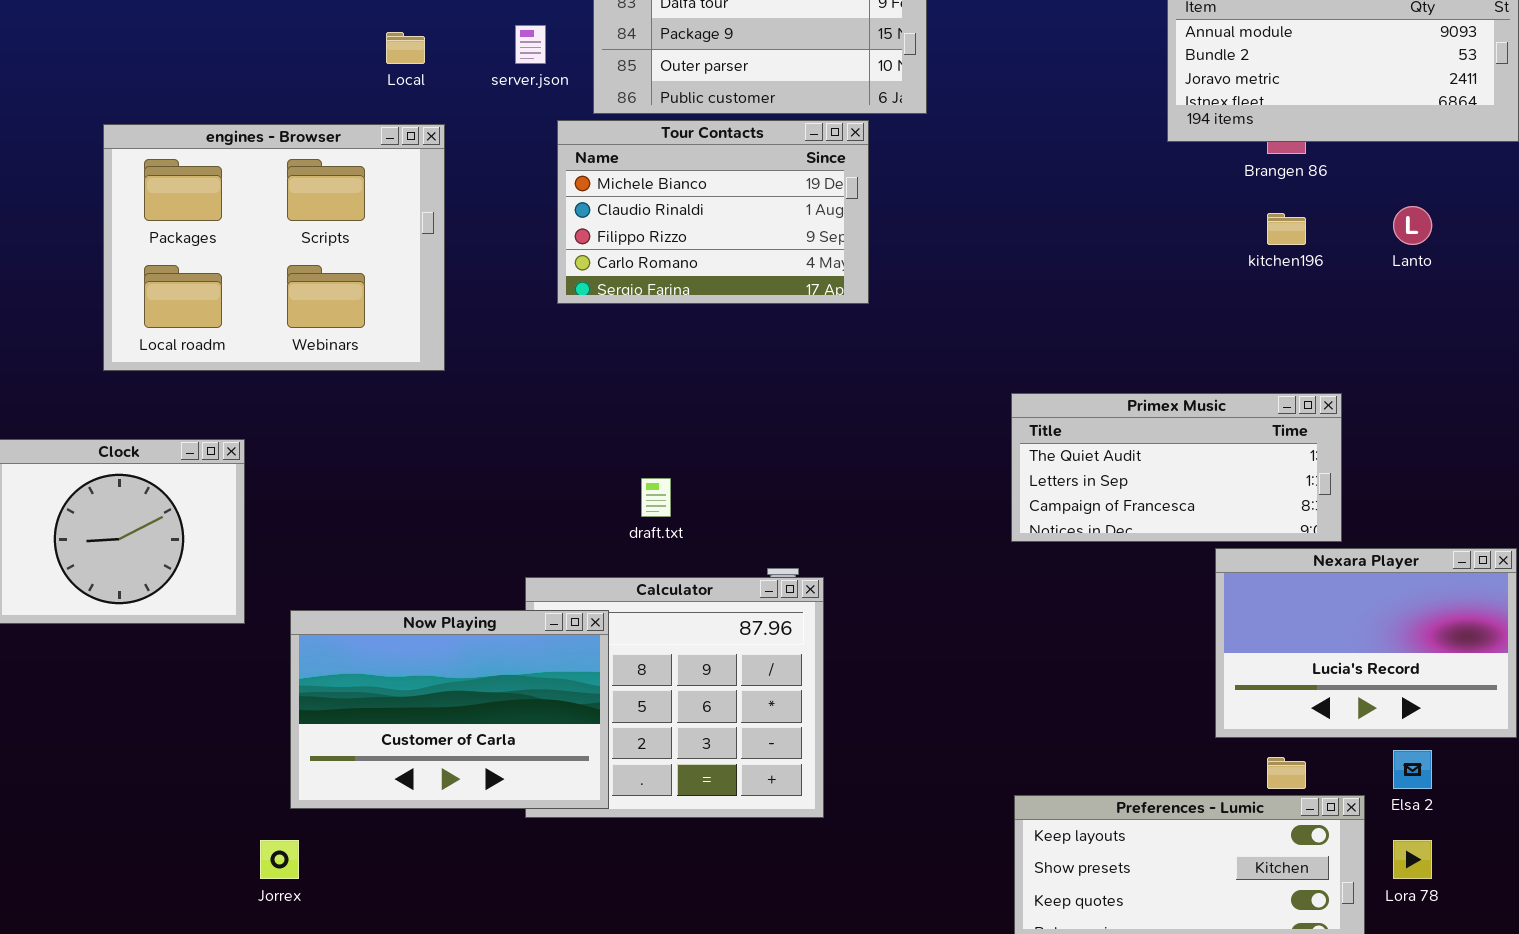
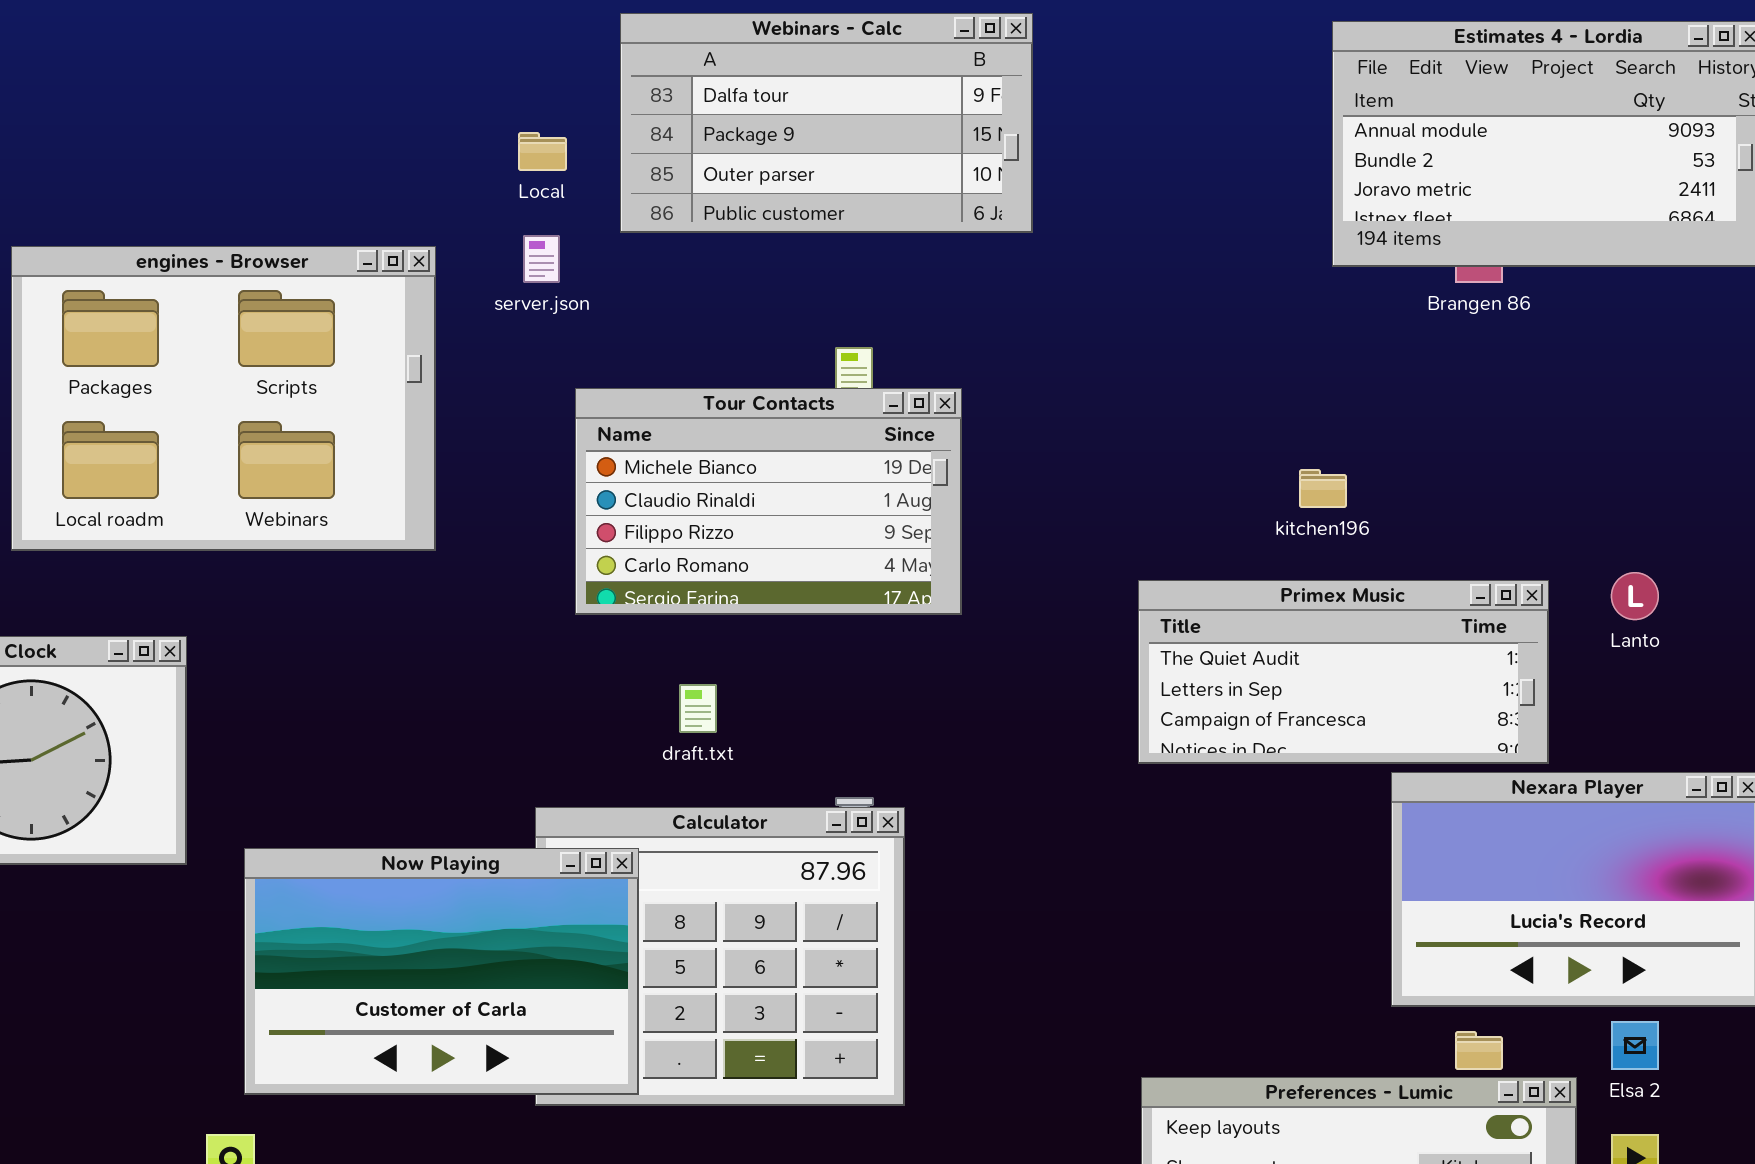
server.json: [515,25,546,64] -> [523,235,560,283], moved
Local: [386,32,425,64] -> [518,132,567,171], moved
Tour Contacts: [557,120,869,304] -> [575,388,962,615], moved
Lanto: [1393,206,1432,245] -> [1611,572,1659,620], moved
kitchen196: [1267,213,1306,245] -> [1299,469,1347,508], moved

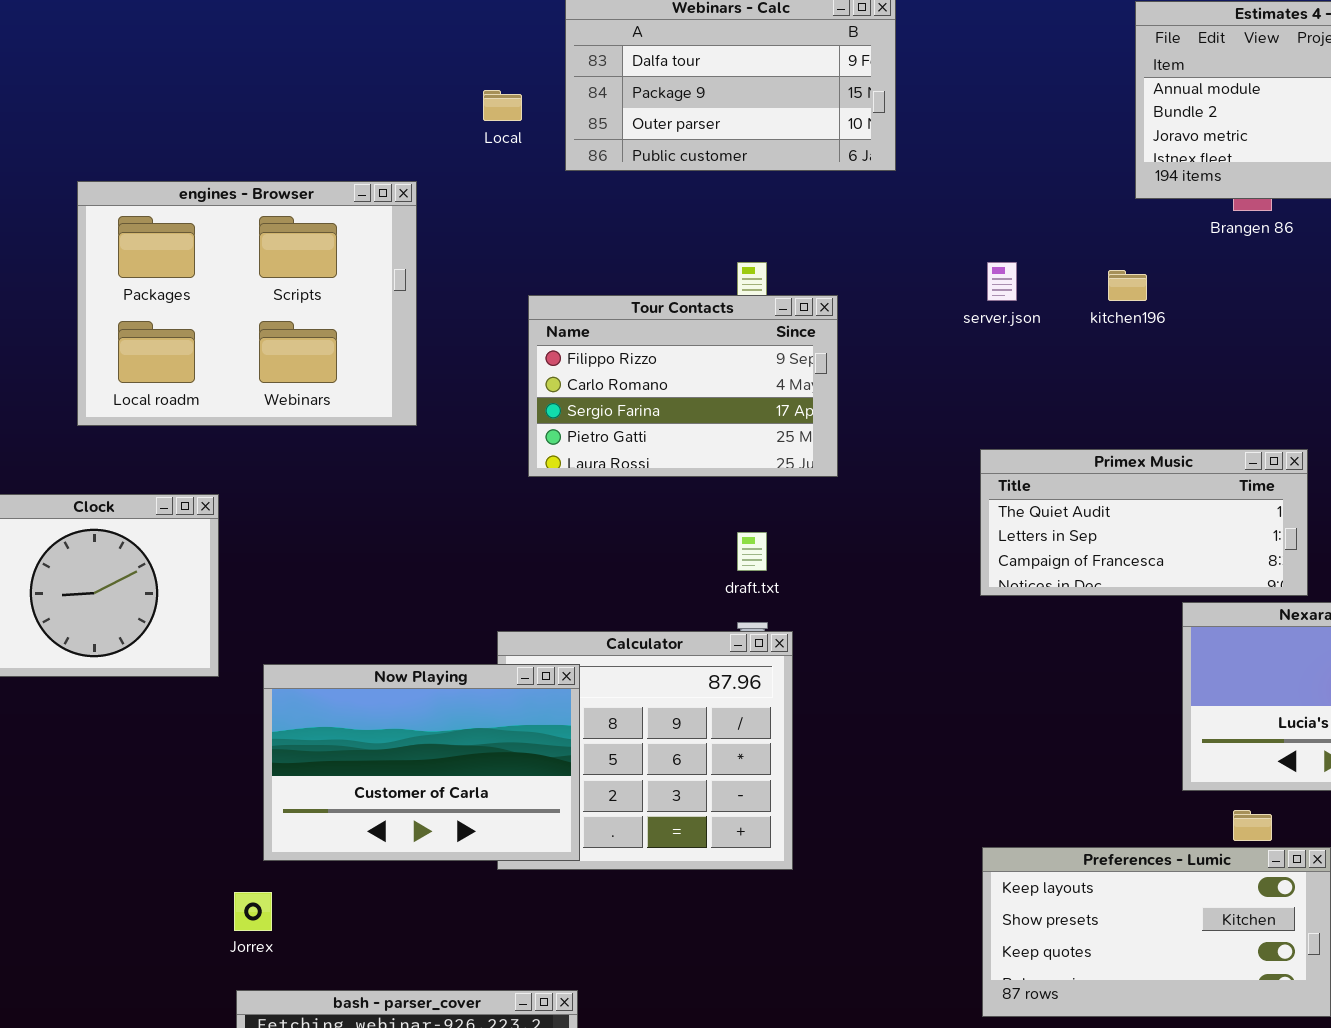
server.json: [523,235,560,283] -> [987,262,1017,301], moved
Tour Contacts: [575,388,962,615] -> [528,295,838,477], scrolled down 2 rows
kitchen196: [1299,469,1347,508] -> [1108,270,1147,301], moved
draft.txt: [679,684,717,733] -> [737,532,767,571], moved

